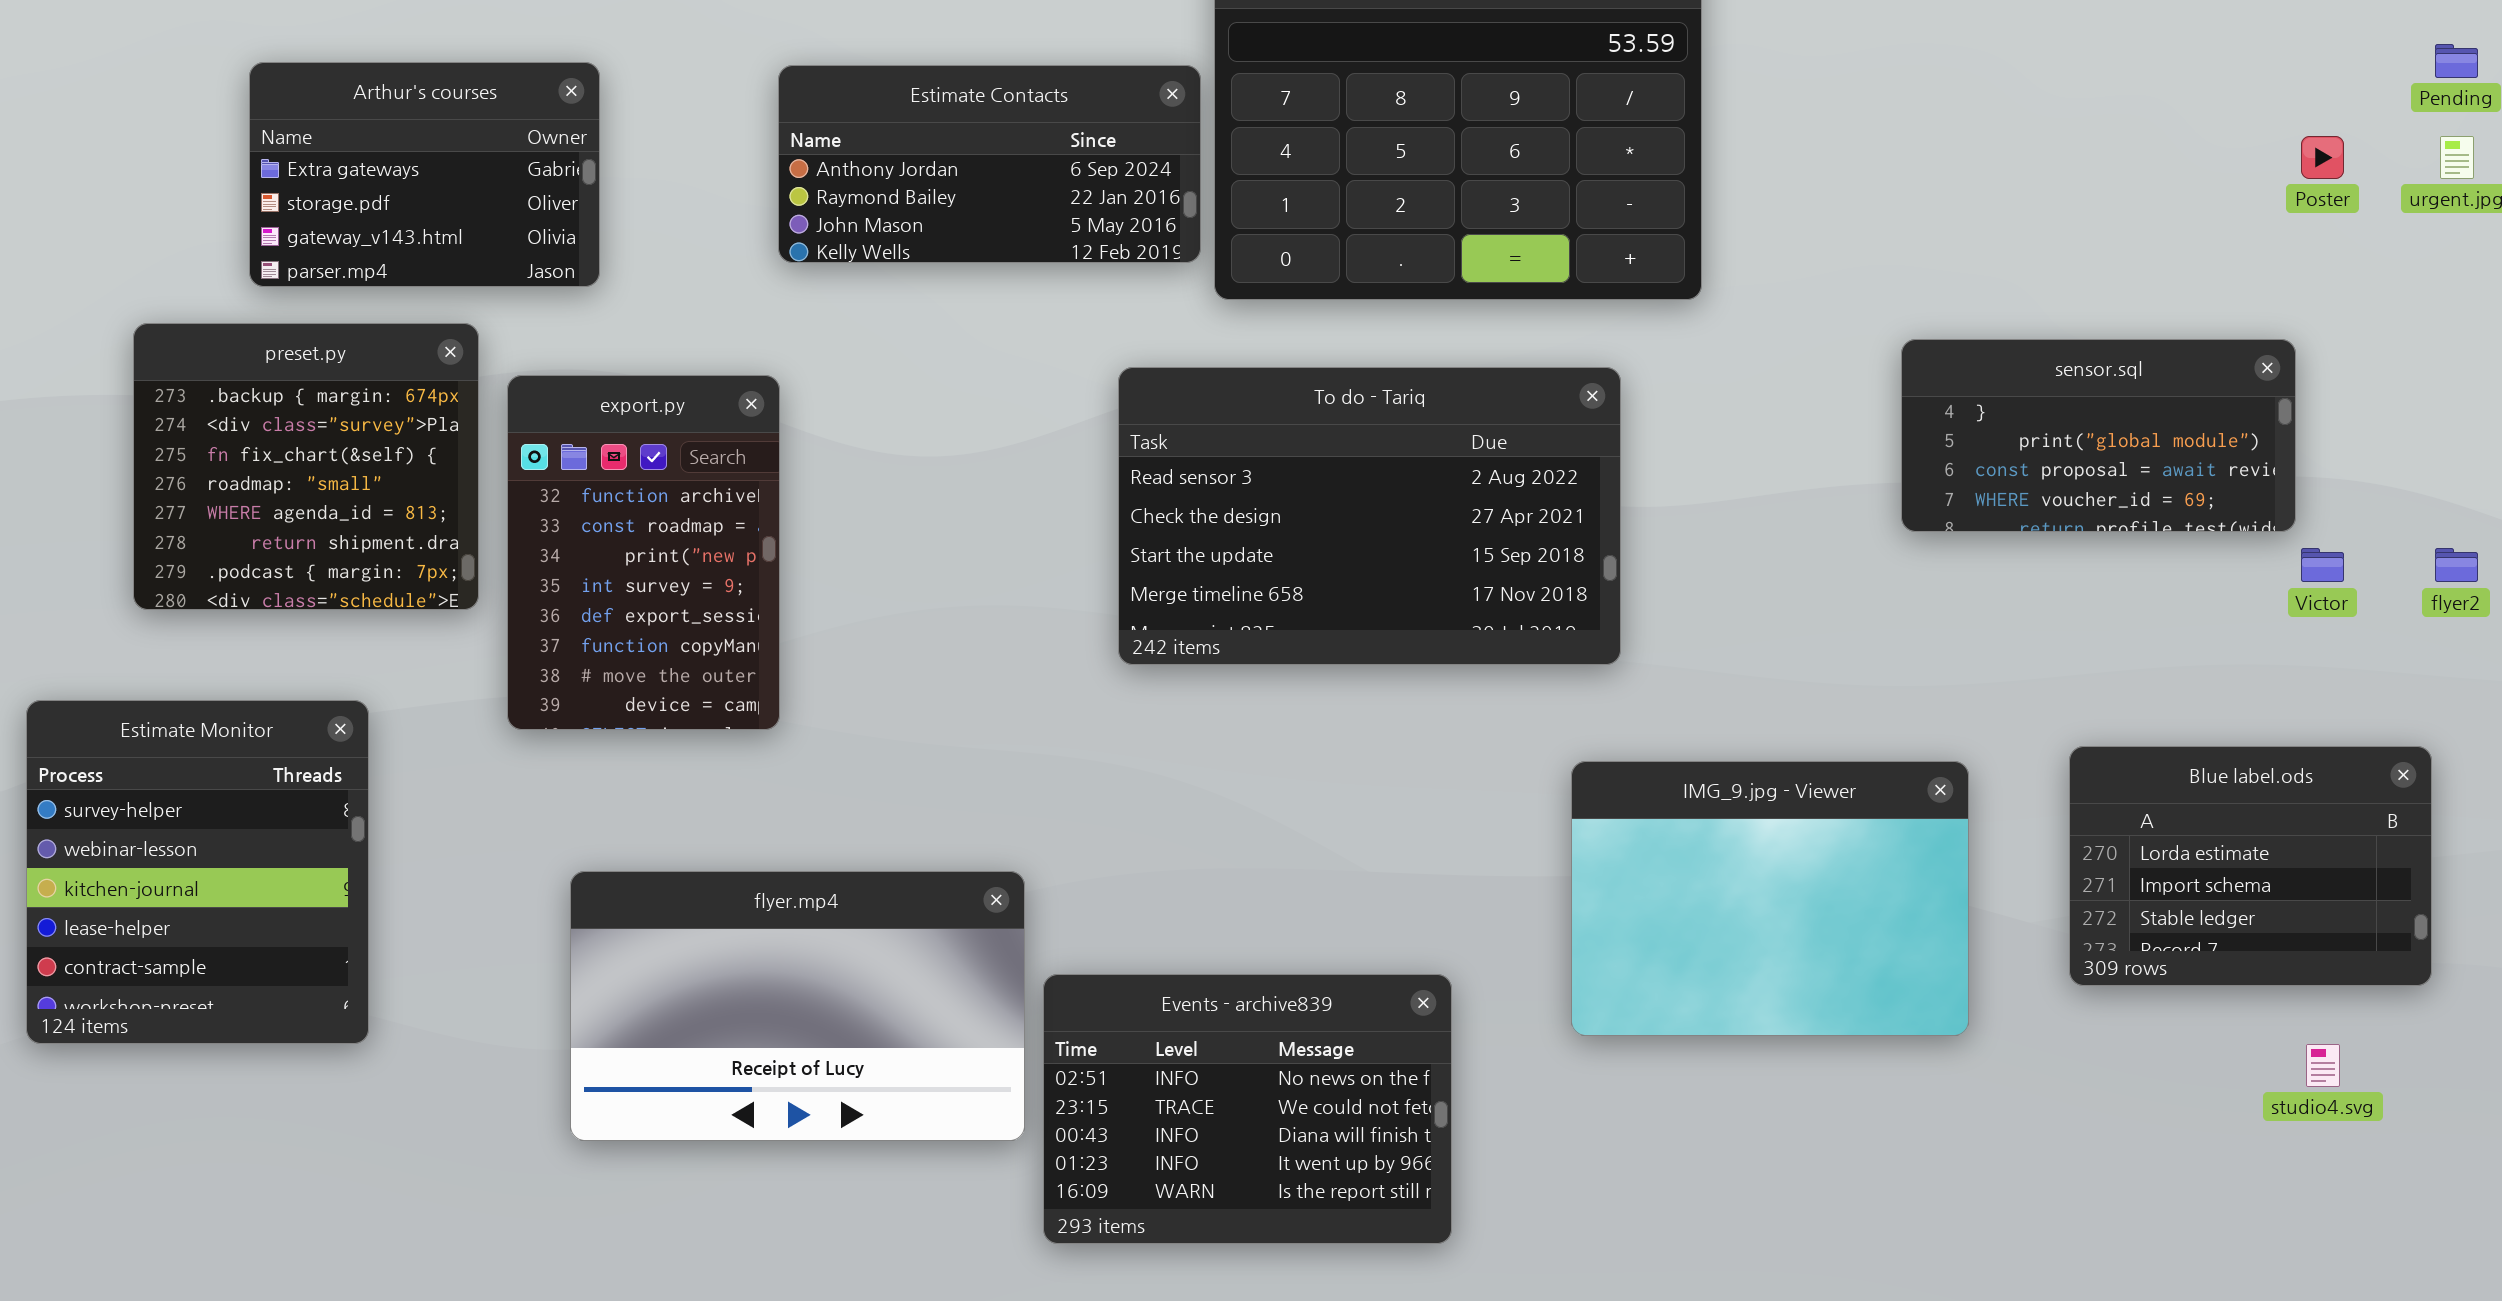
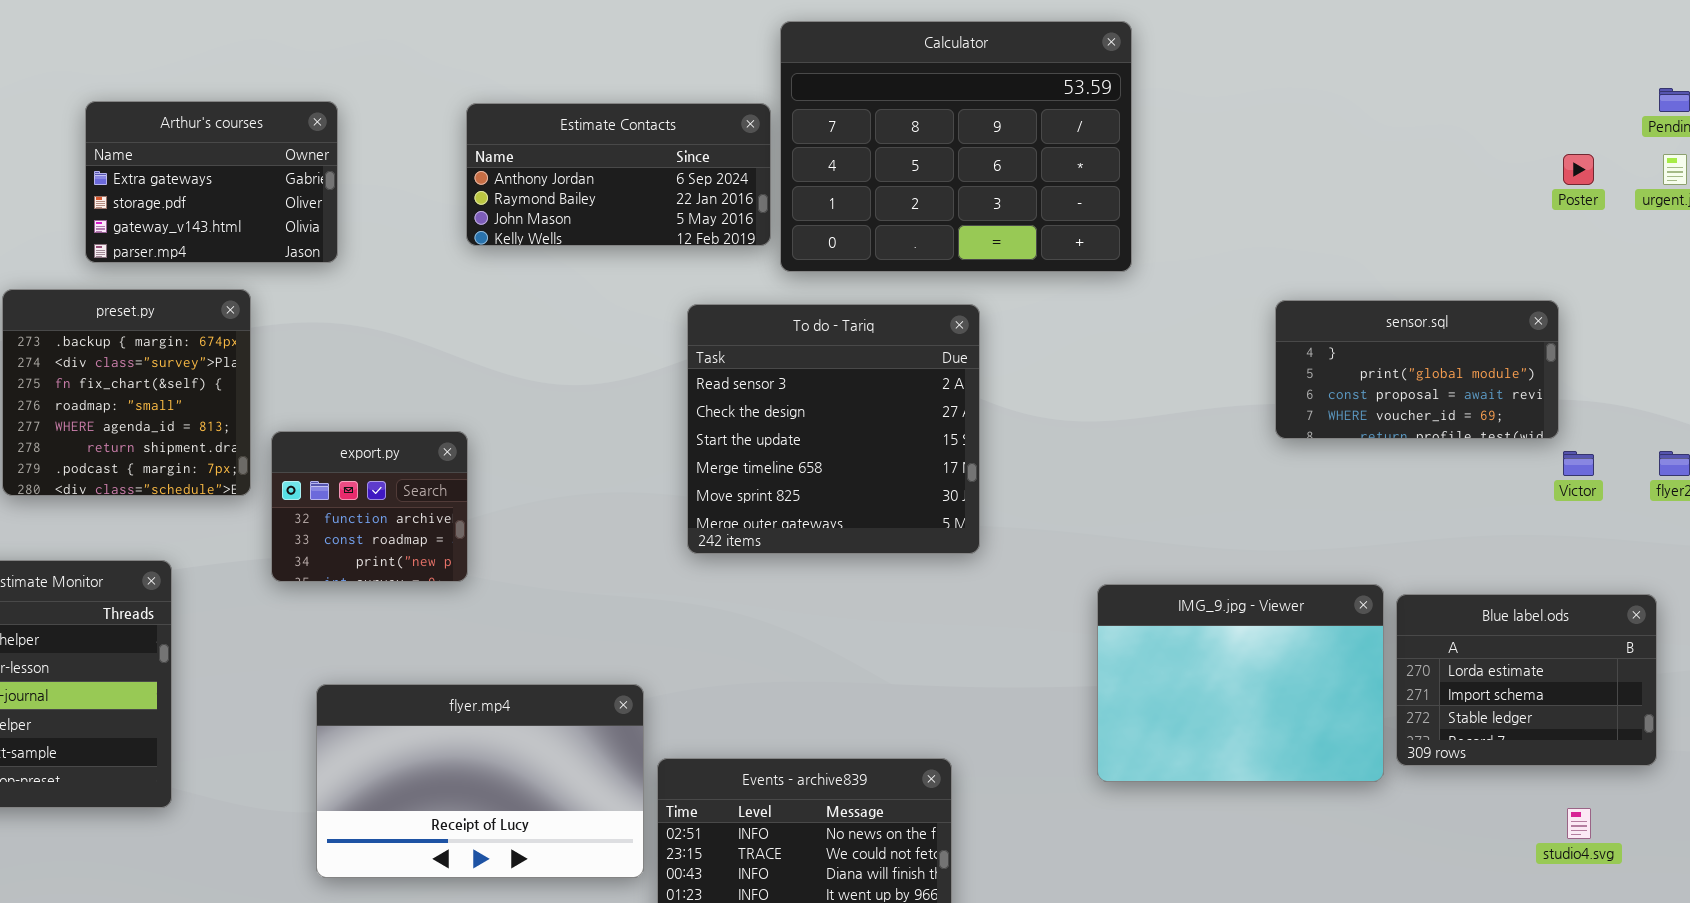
To do - Tariq: [1118,367,1621,665] -> [687,304,980,554], moved, resized
export.py: [507,375,780,730] -> [271,431,468,582], resized
IMG_9.jpg - Viewer: [1571,761,1969,1036] -> [1097,584,1384,782], moved

